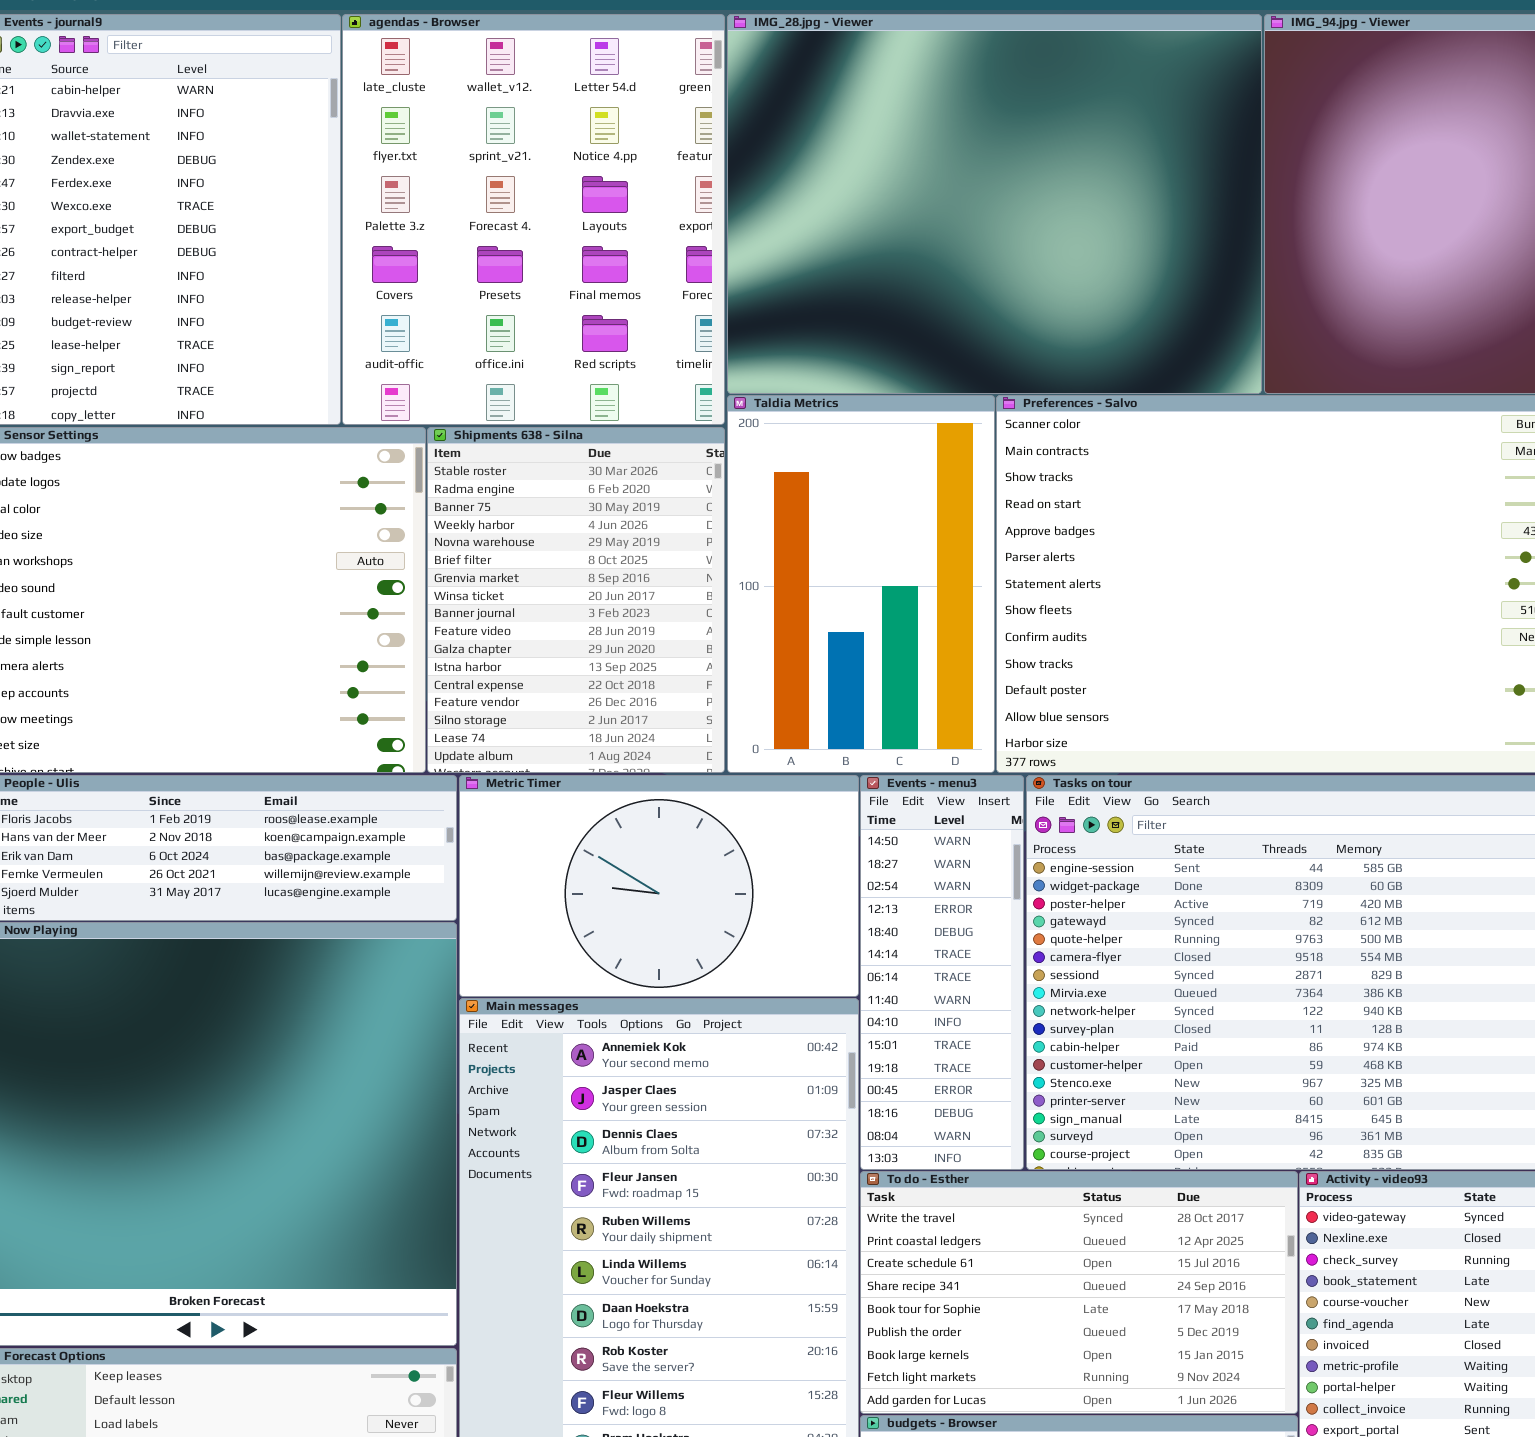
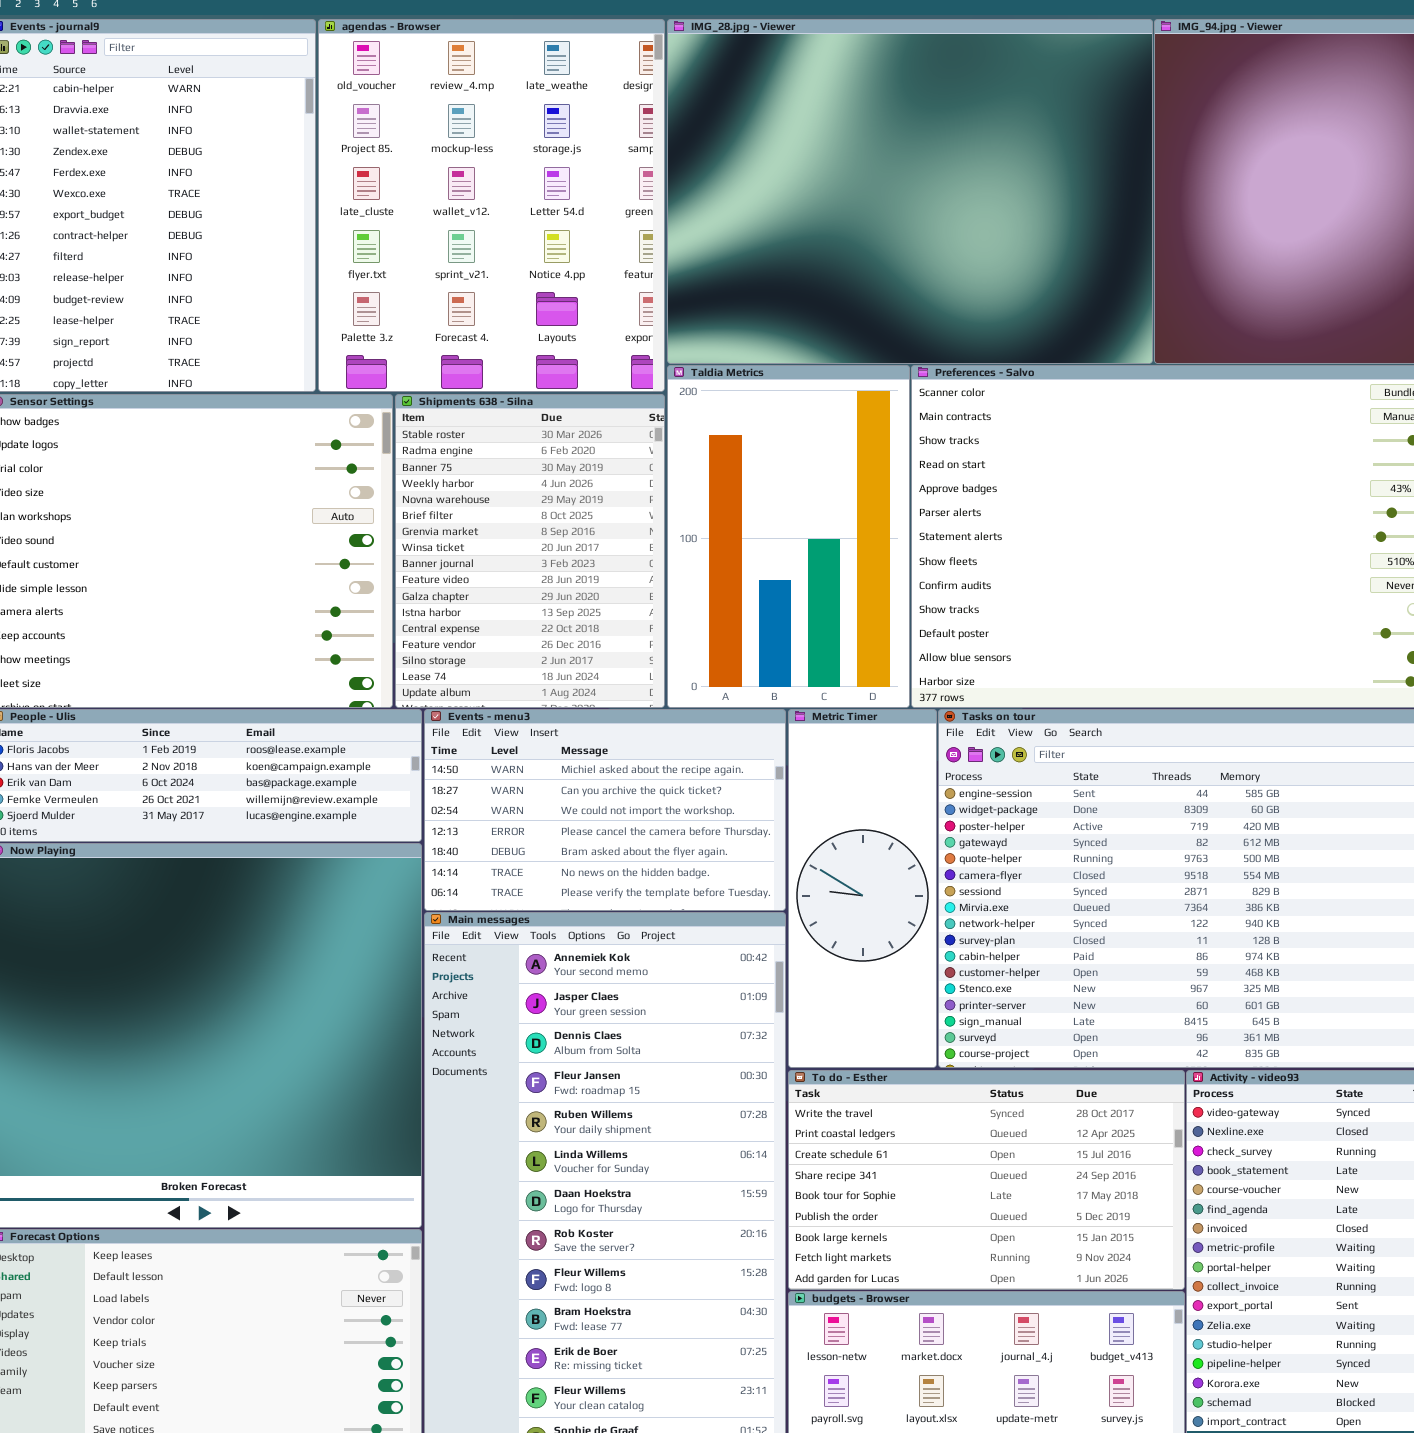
agendas - Browser: [342,14,725,425] -> [318,19,665,392], scrolled up 2 rows
Metric Timer: [459,775,859,997] -> [788,709,937,1068], moved, resized
Events - menu3: [860,775,1024,1170] -> [424,709,786,911], moved, resized

